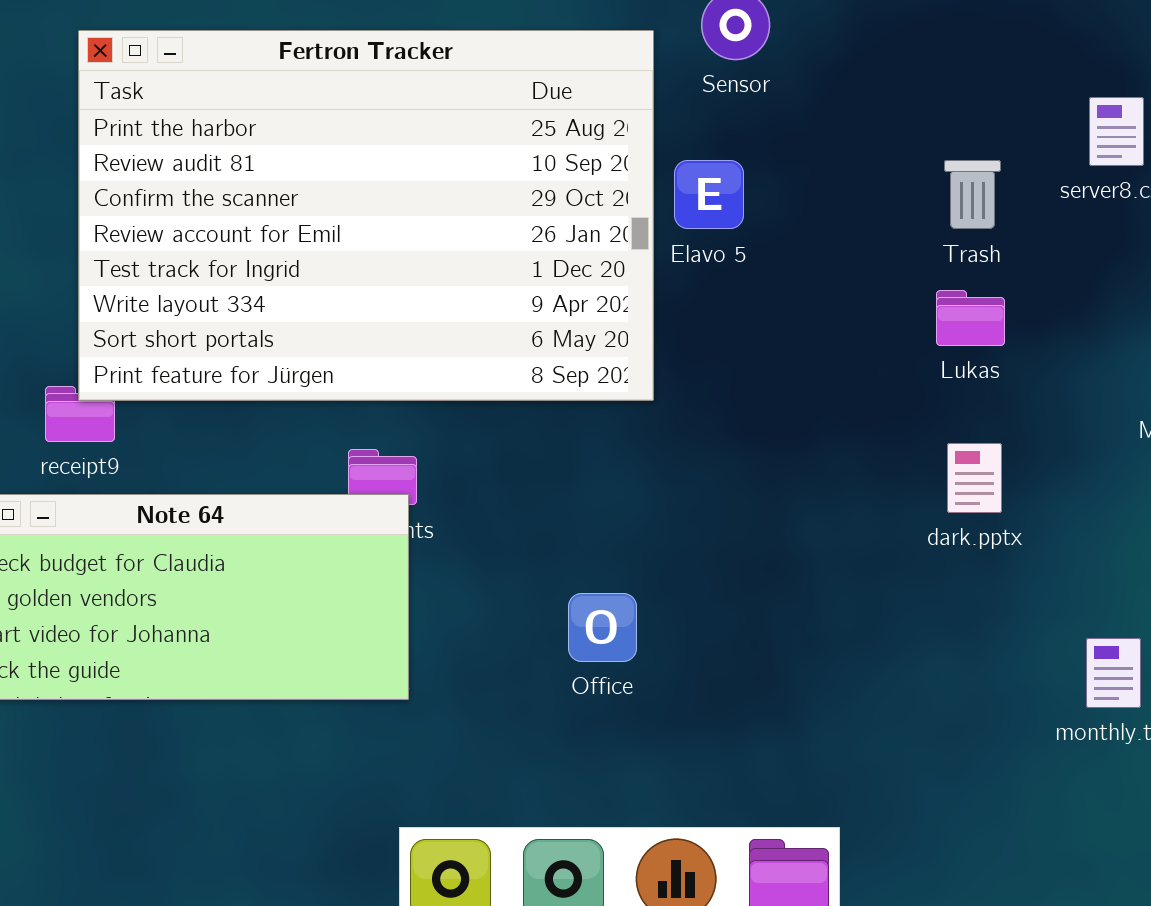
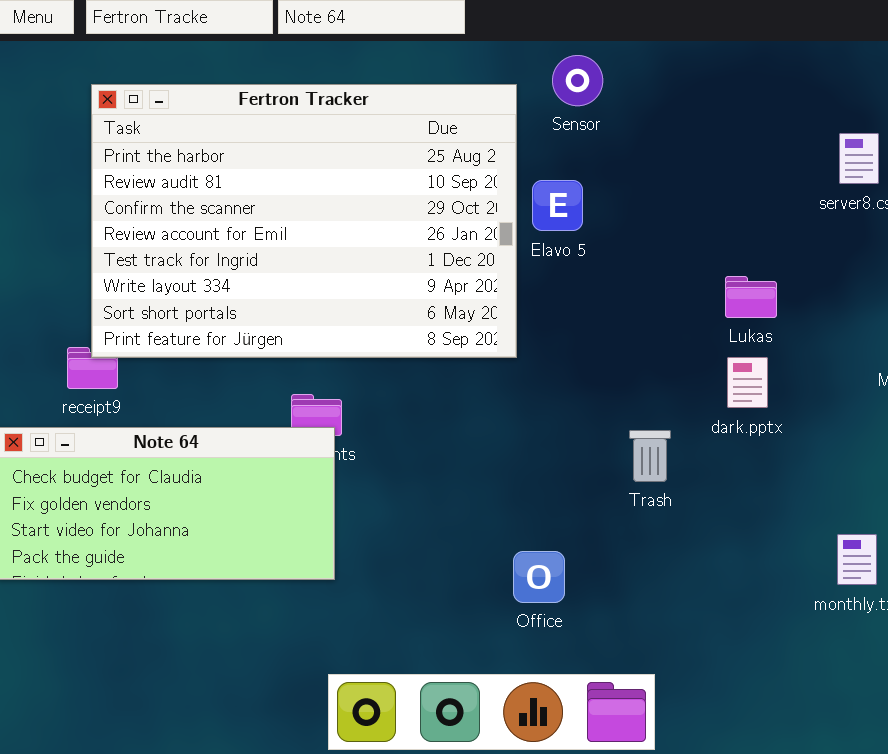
Trash: [944,160,1001,229] -> [629,430,671,482], moved
dark.pptx: [947,443,1002,513] -> [727,357,768,408], moved
Office: [568,593,637,662] -> [513,551,565,603], moved

